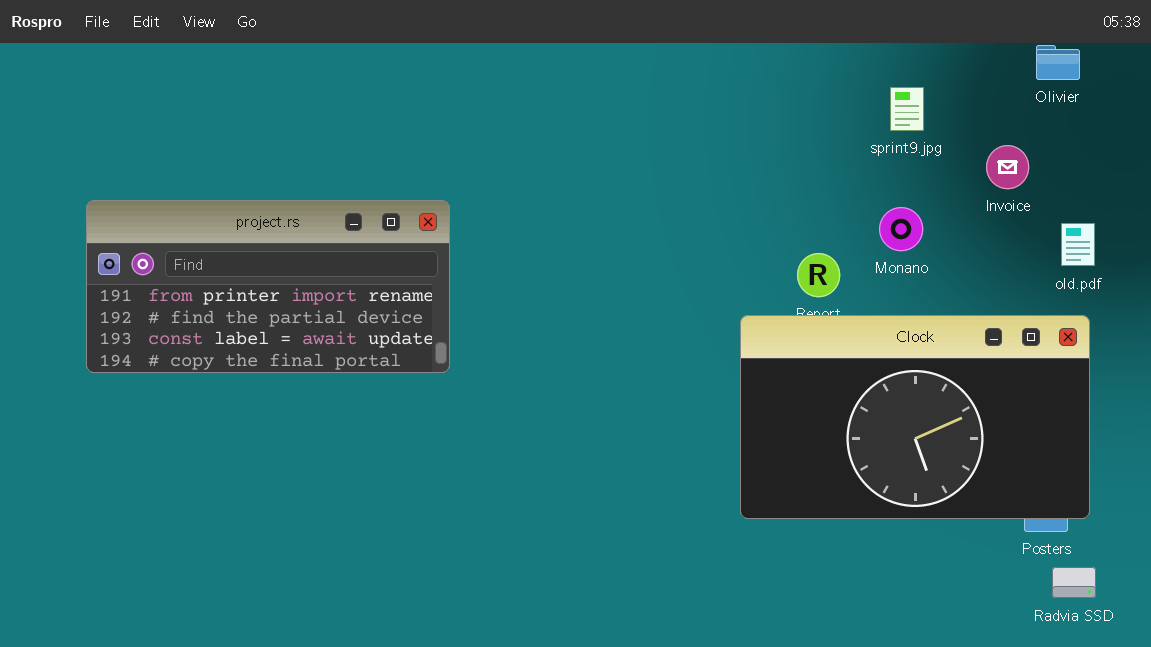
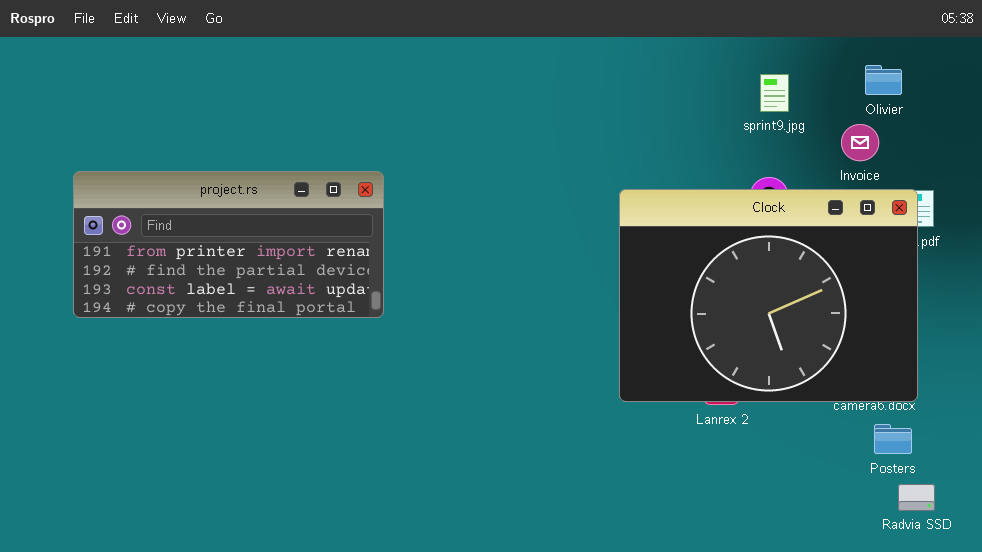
Olivier: [1036,45,1080,80] -> [865,65,902,95], moved
Clock: [740,315,1090,519] -> [619,189,918,402], moved, resized

